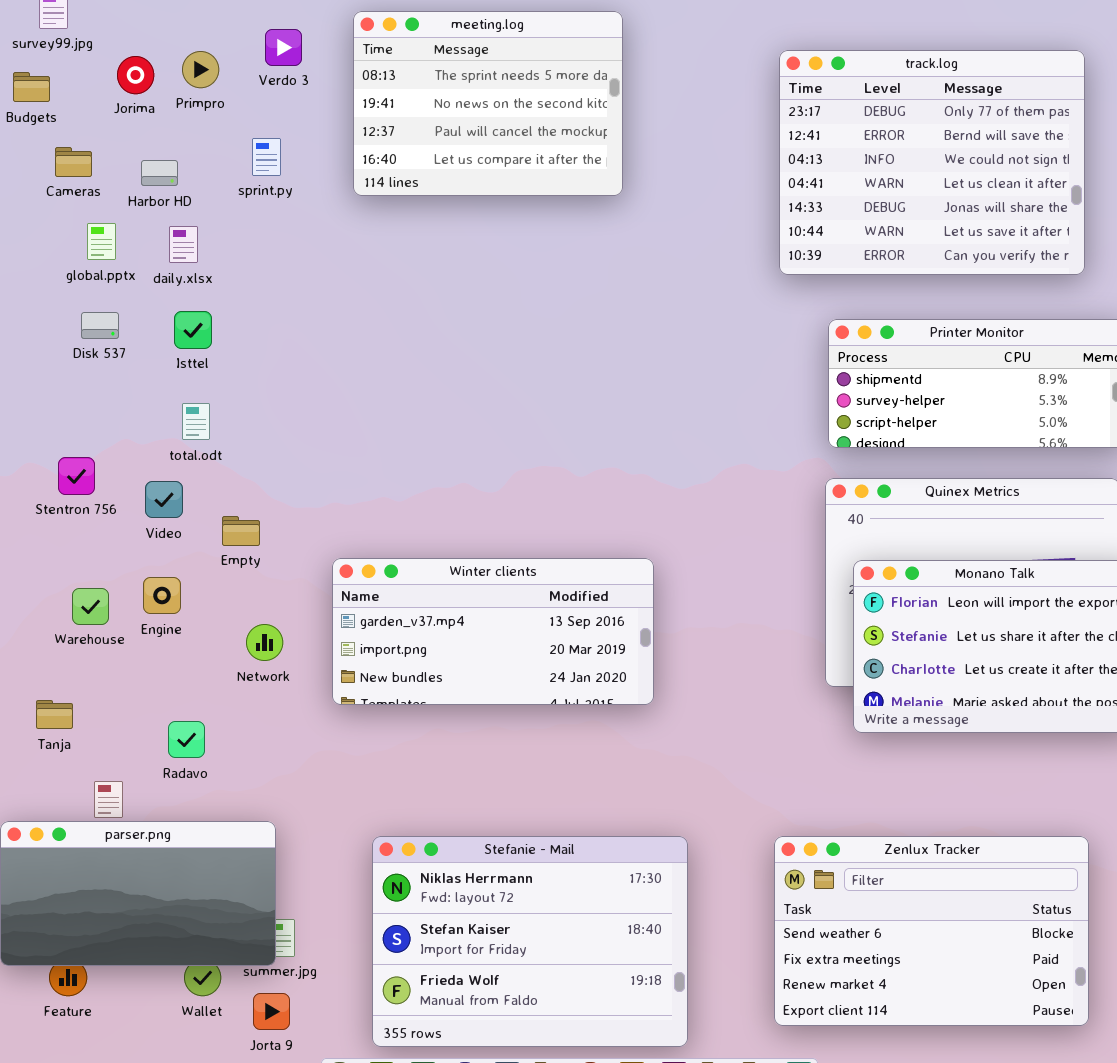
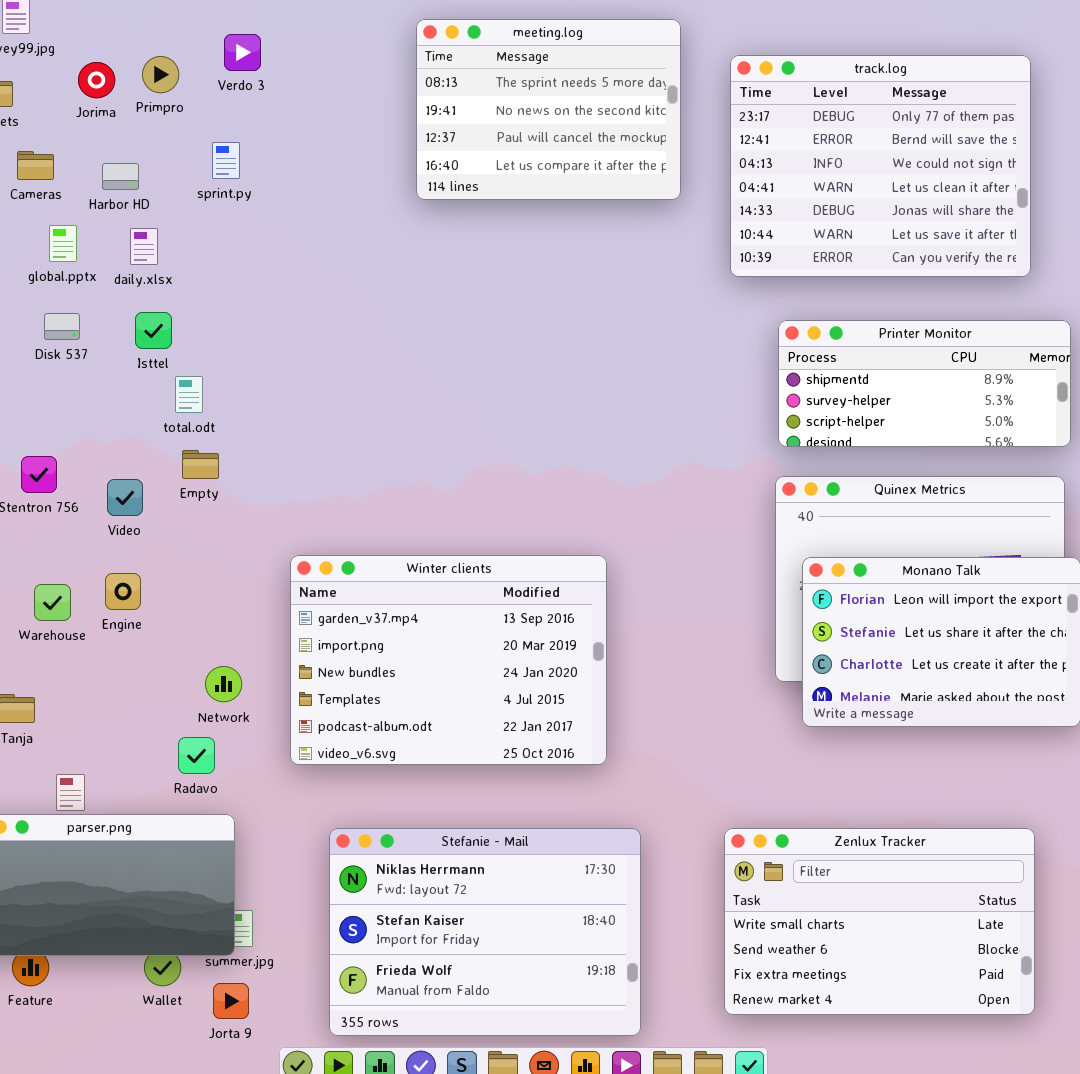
meeting.log: [353,11,623,196] -> [416,19,681,200], moved
total.odt: [182,403,210,440] -> [175,376,203,413], moved
Empty: [222,516,260,546] -> [182,450,219,479], moved
Winter clients: [332,558,654,705] -> [290,555,607,765], resized
Network: [246,624,283,661] -> [205,666,242,702], moved
Radavo: [168,721,205,758] -> [178,737,215,774], moved
Zenlux Tracker: [774,836,1089,1026] -> [724,828,1035,1015], scrolled up 1 row

